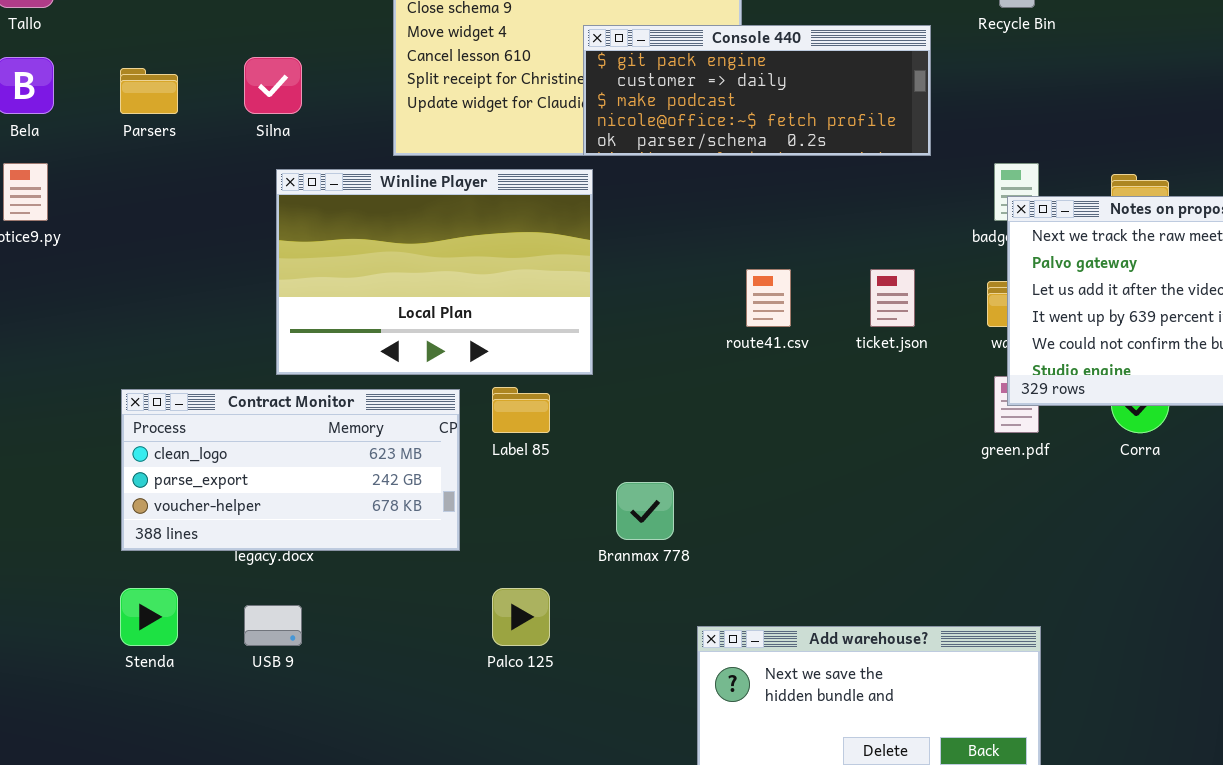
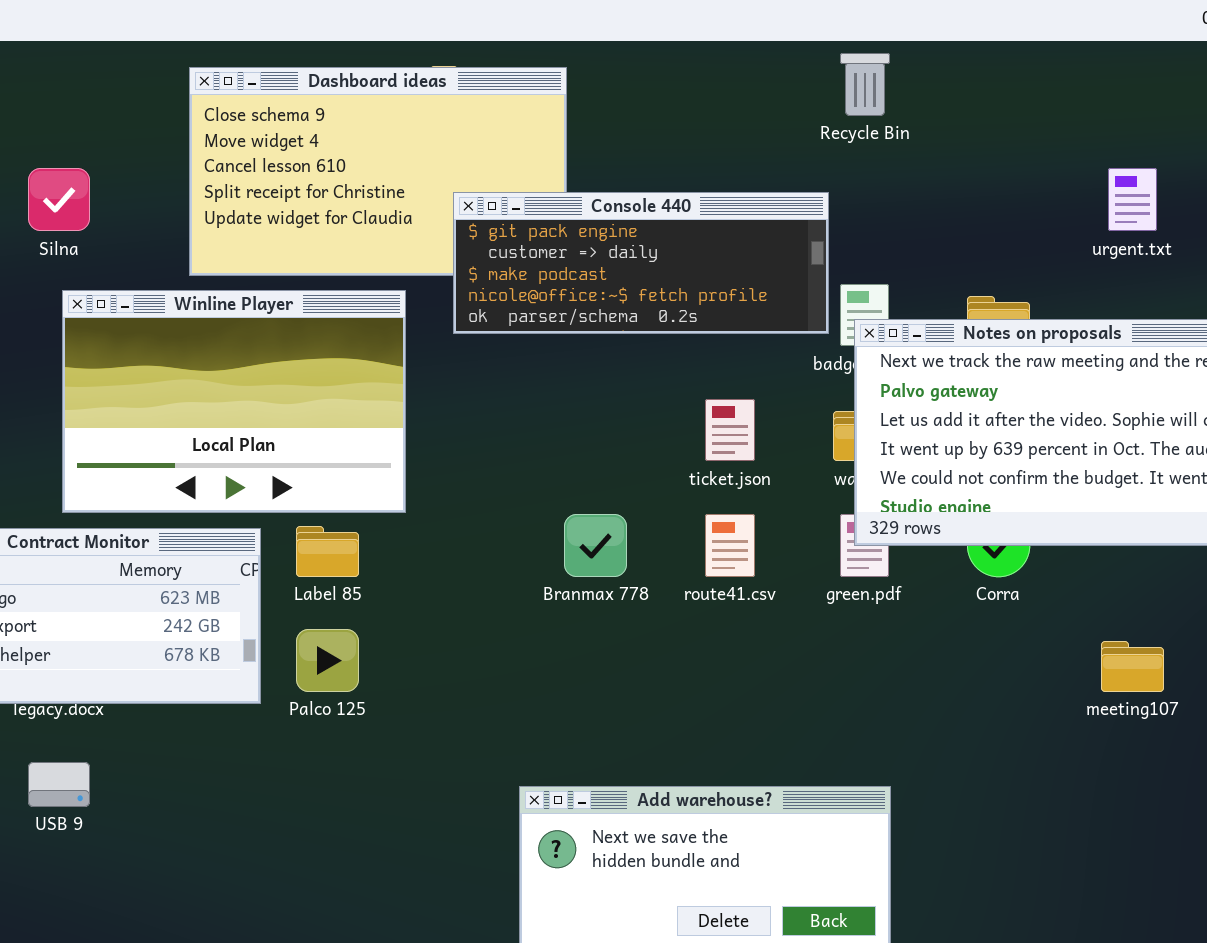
Console 440: [583,25,931,156] -> [453,192,829,334], moved
route41.csv: [746,269,791,327] -> [705,514,755,577], moved
Branmax 778: [616,482,674,540] -> [564,514,627,577], moved
Palco 125: [492,588,550,646] -> [296,629,359,692], moved

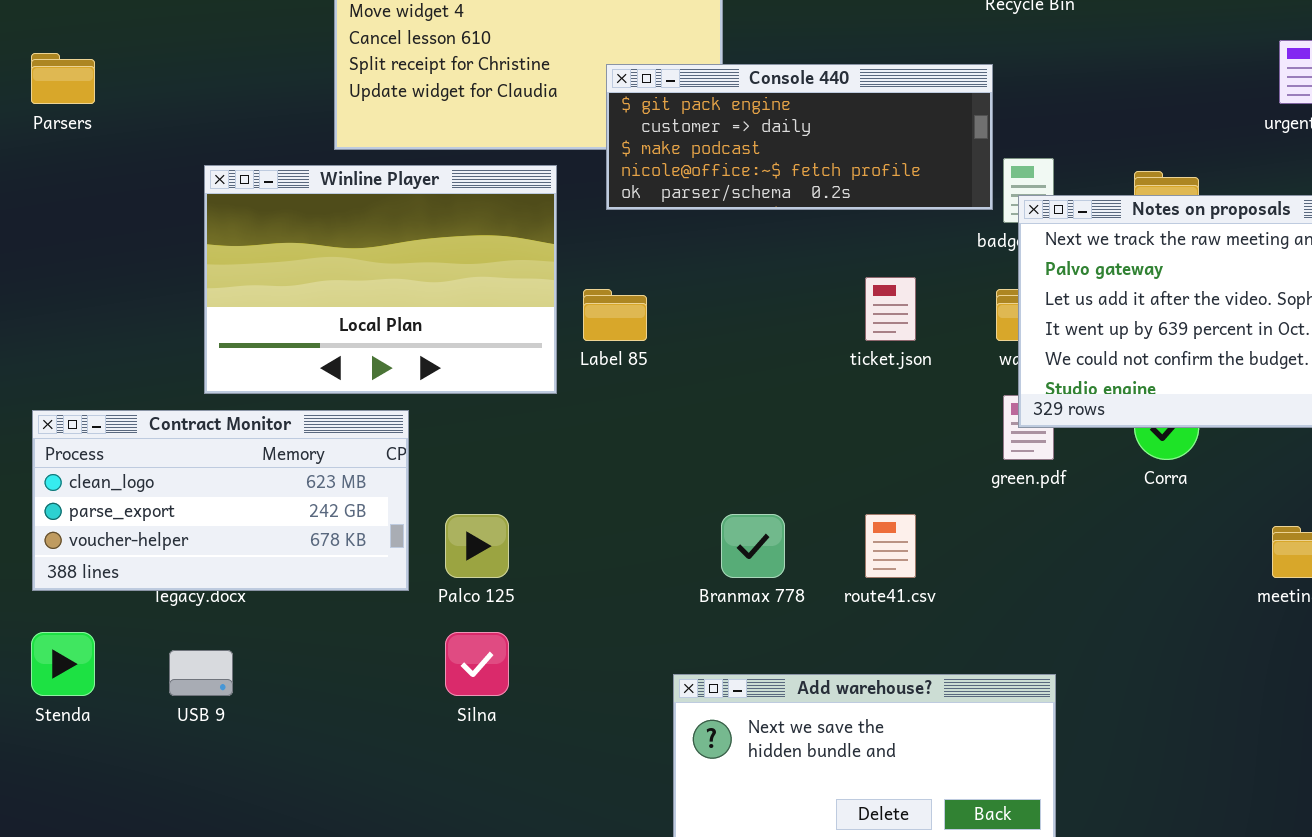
Silna: [28,168,90,231] -> [445,632,509,696], moved
Branmax 778: [564,514,627,577] -> [721,514,785,578], moved
route41.csv: [705,514,755,577] -> [865,514,916,578], moved
Label 85: [296,526,359,577] -> [583,289,647,341], moved

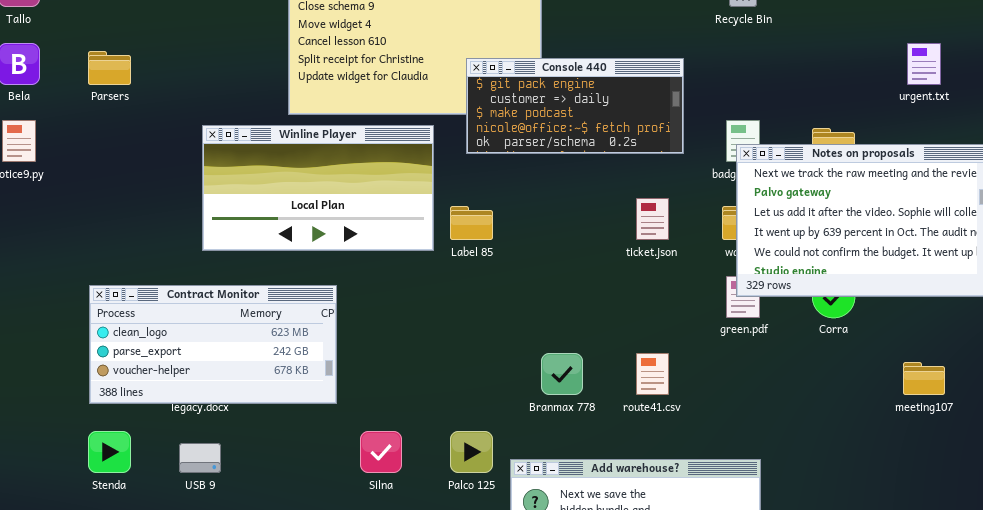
Console 440: [606,64,993,210] -> [466,58,684,154], resized
Winline Player: [204,165,557,394] -> [202,125,434,251], resized
Palco 125: [445,514,509,578] -> [450,431,493,473], moved

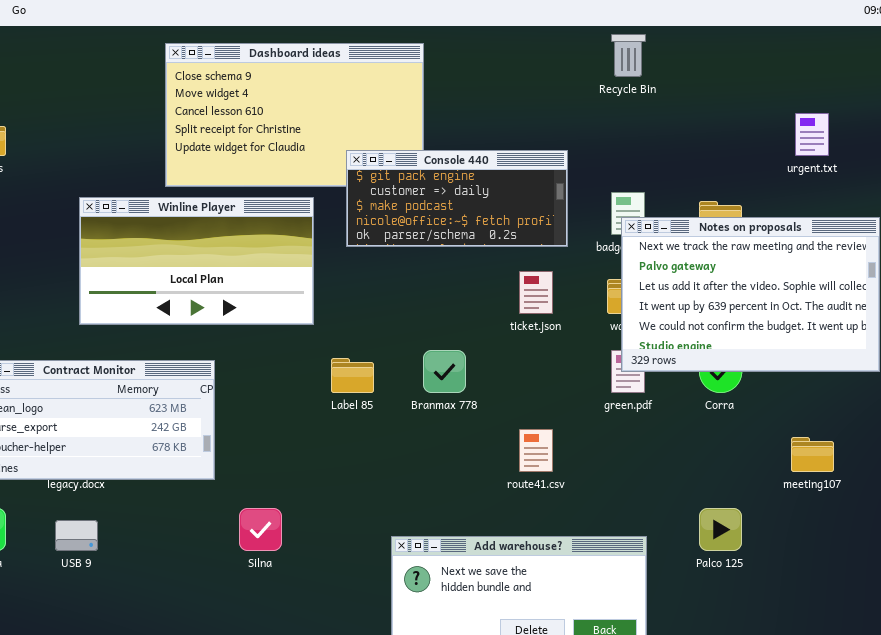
Console 440: [466,58,684,154] -> [346,150,568,247], moved
Label 85: [450,206,493,240] -> [331,358,374,393], moved
Branmax 778: [541,353,583,395] -> [423,350,466,393], moved
Palco 125: [450,431,493,473] -> [699,508,742,551], moved

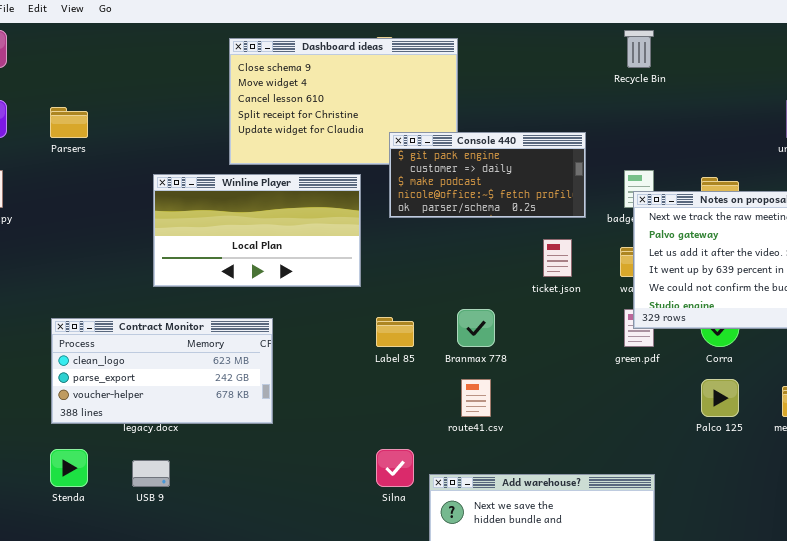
route41.csv: [519,429,553,472] -> [461,379,491,417], moved
Silna: [239,508,282,551] -> [376,449,414,487], moved
Palco 125: [699,508,742,551] -> [701,379,739,417], moved

